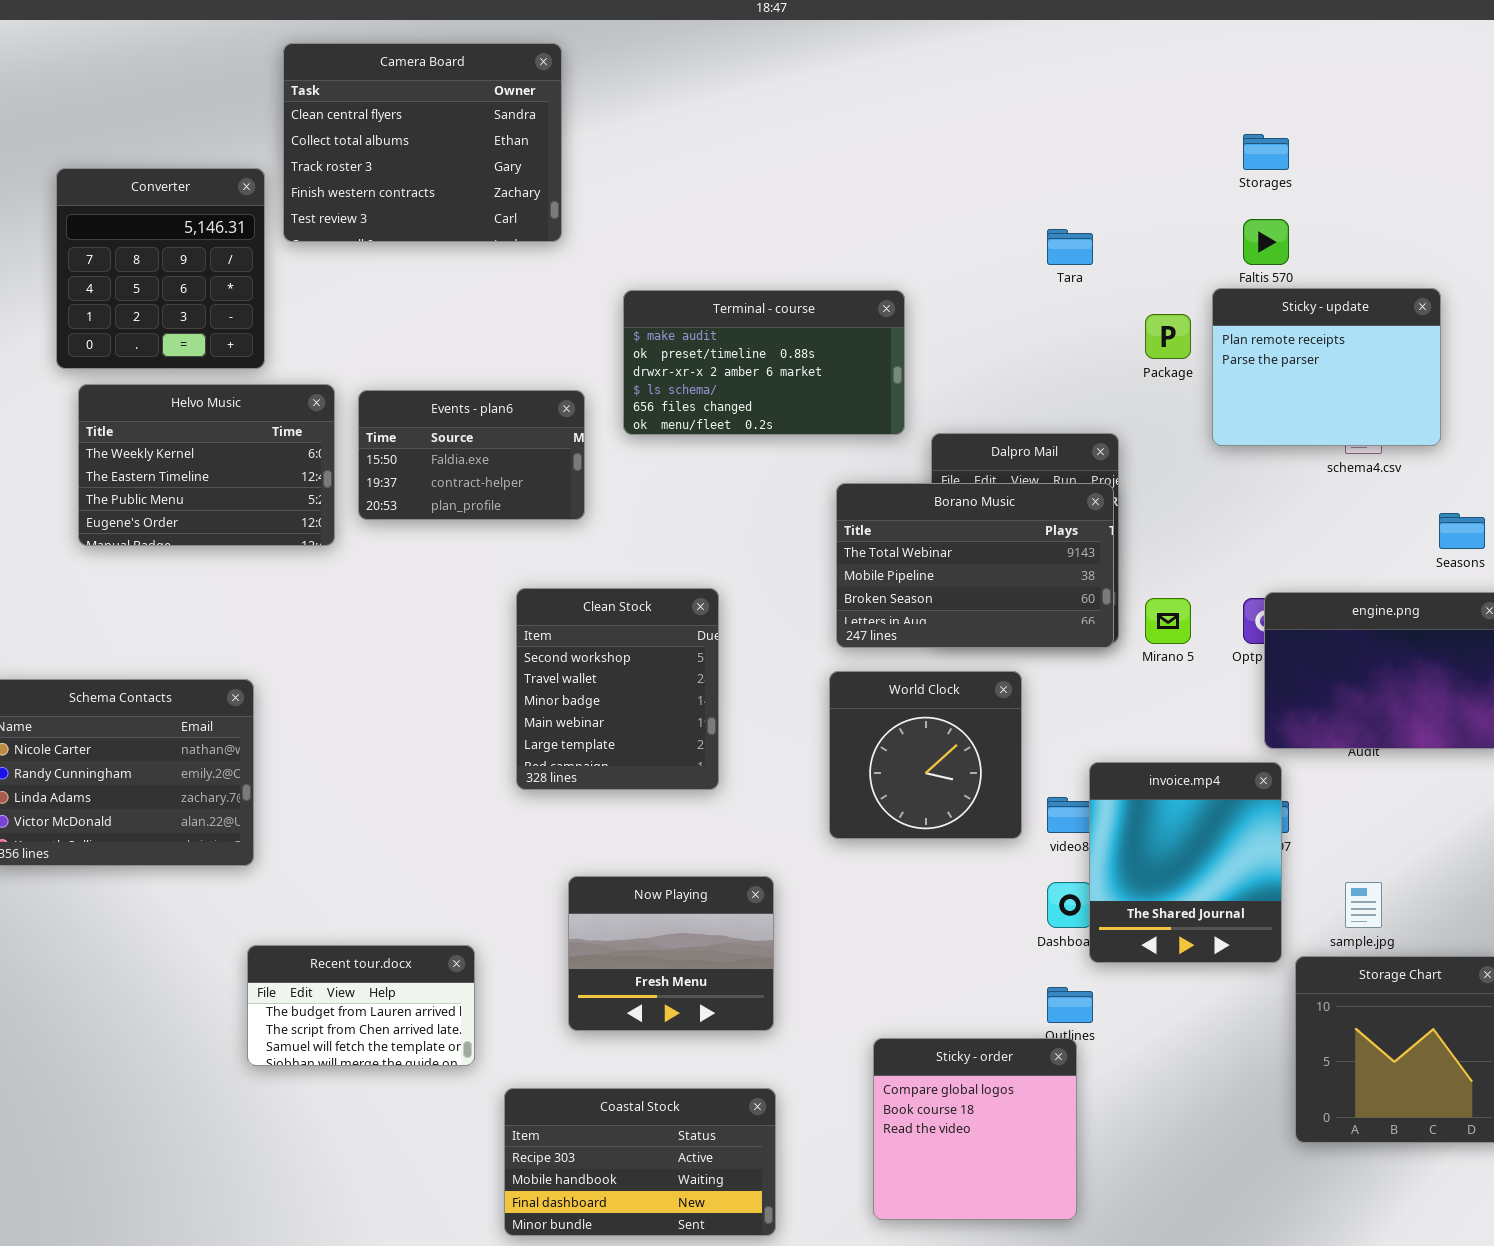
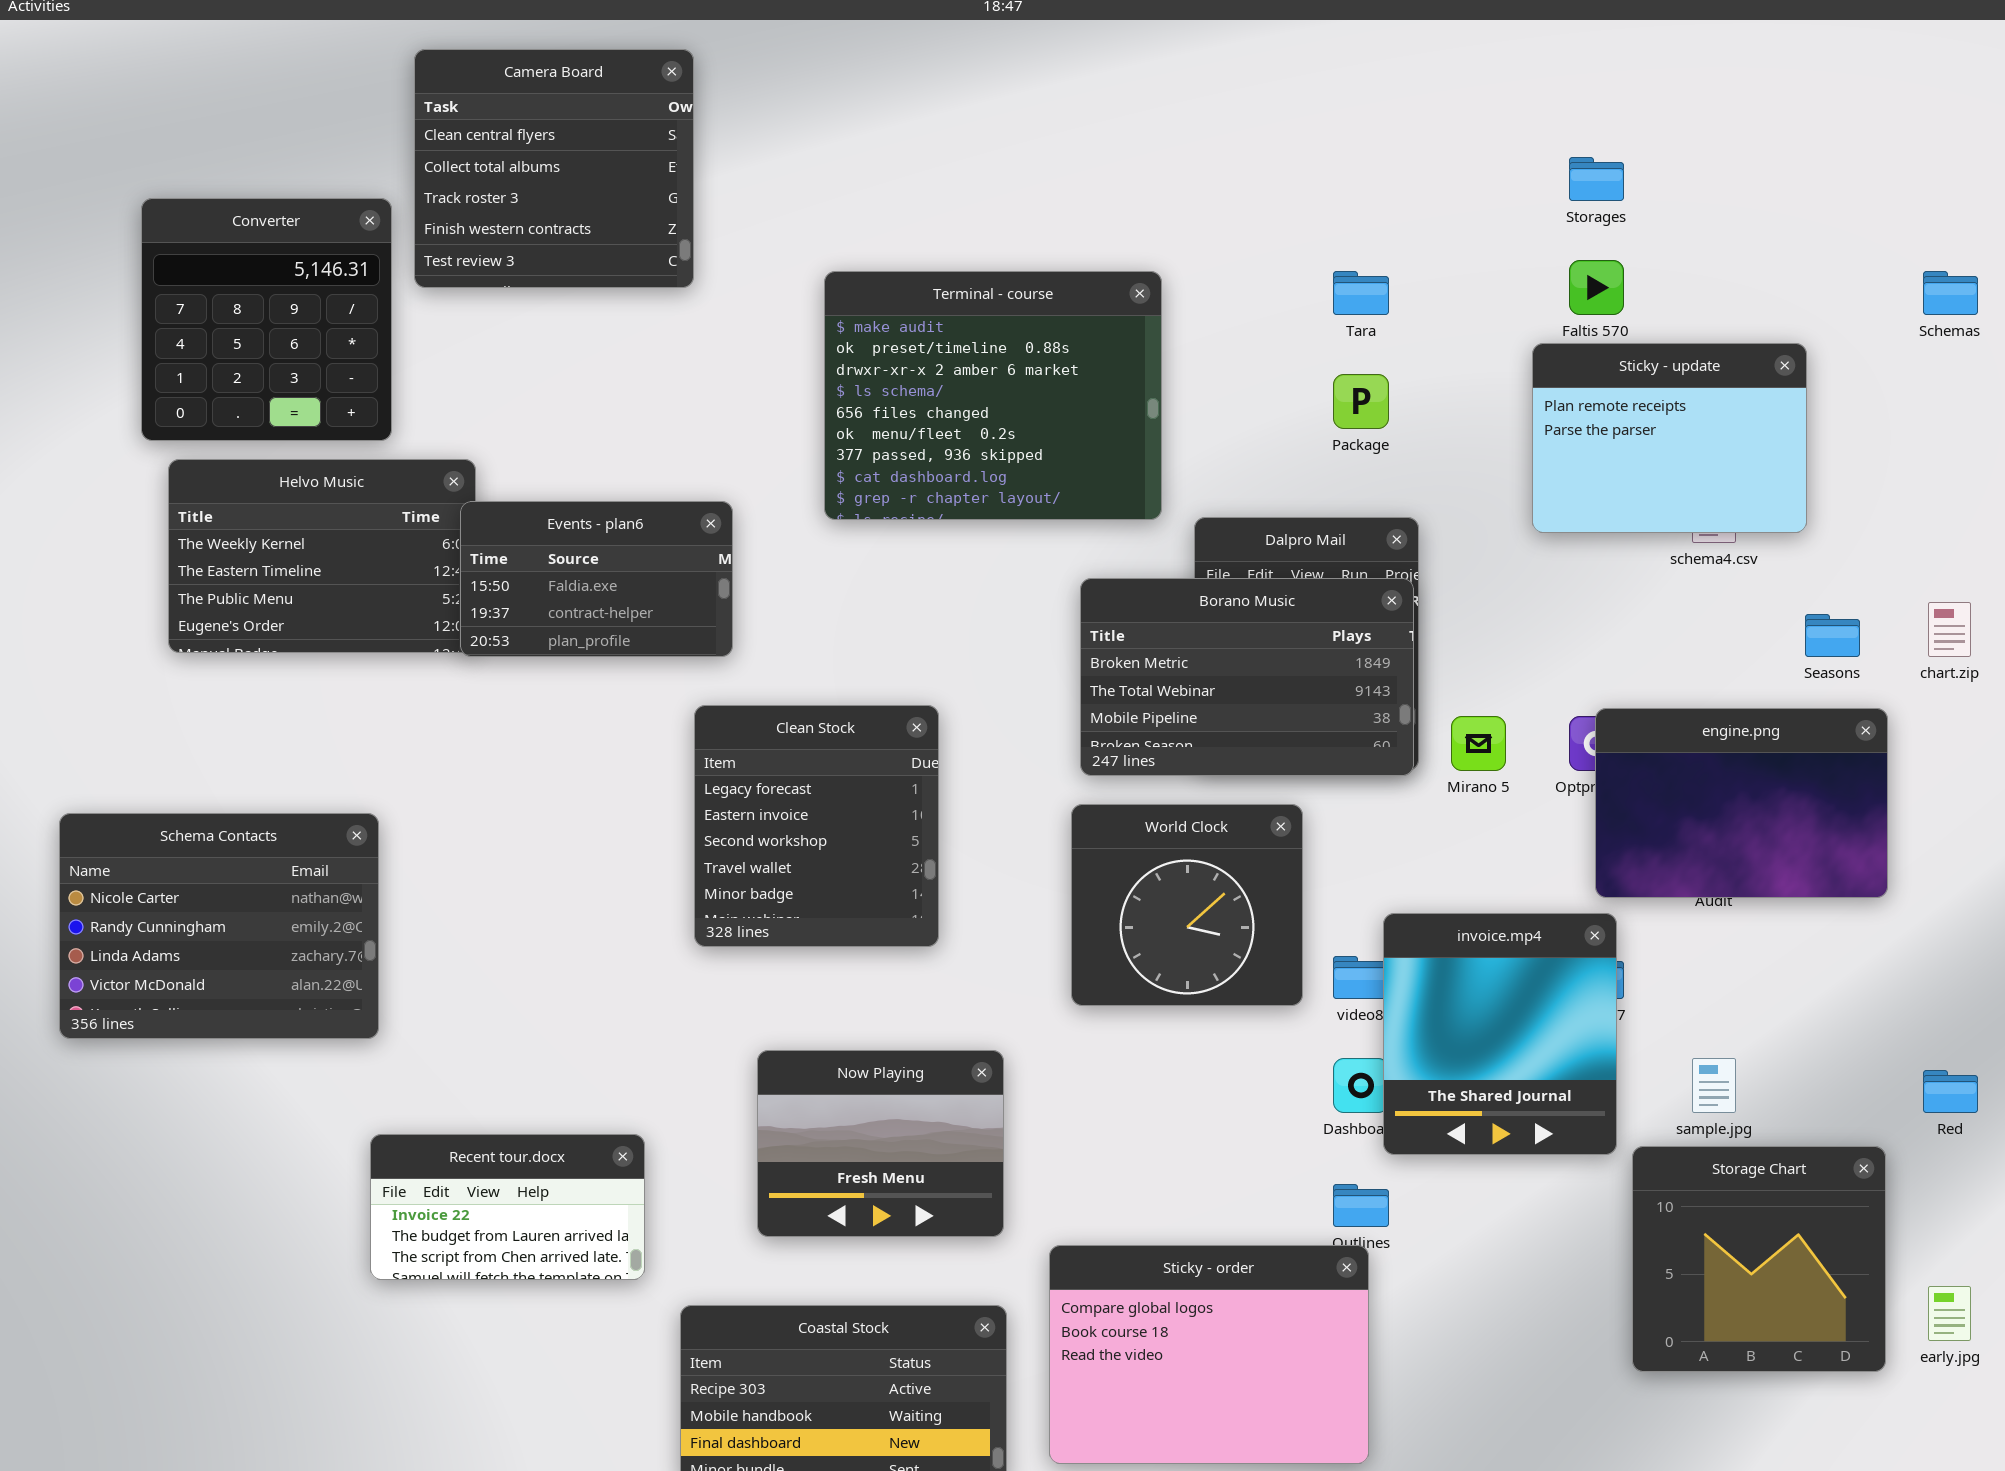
Camera Board: [283,43,562,242] -> [414,49,694,288], resized
Terminal - course: [623,290,905,435] -> [824,271,1162,520], resized
Package: [1145,314,1191,359] -> [1333,374,1389,429], moved
Events - plan6: [358,390,585,520] -> [460,501,733,657], moved
Borano Music: [836,483,1114,648] -> [1080,578,1414,776], scrolled up 1 row
Clean Stock: [516,588,719,790] -> [694,705,939,947], scrolled up 2 rows
Recent tour.docx: [247,945,475,1066] -> [370,1134,645,1280], scrolled up 1 row
Sticky - order: [873,1038,1077,1220] -> [1049,1245,1369,1464], resized

